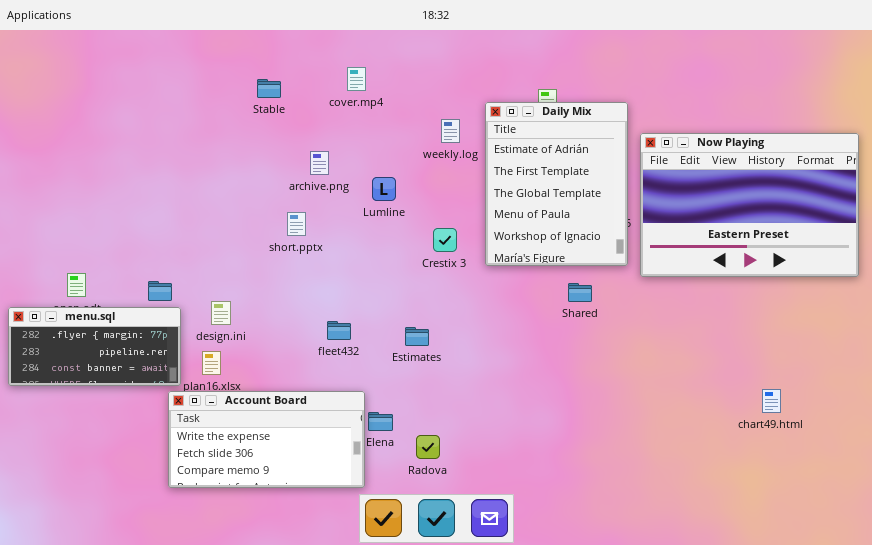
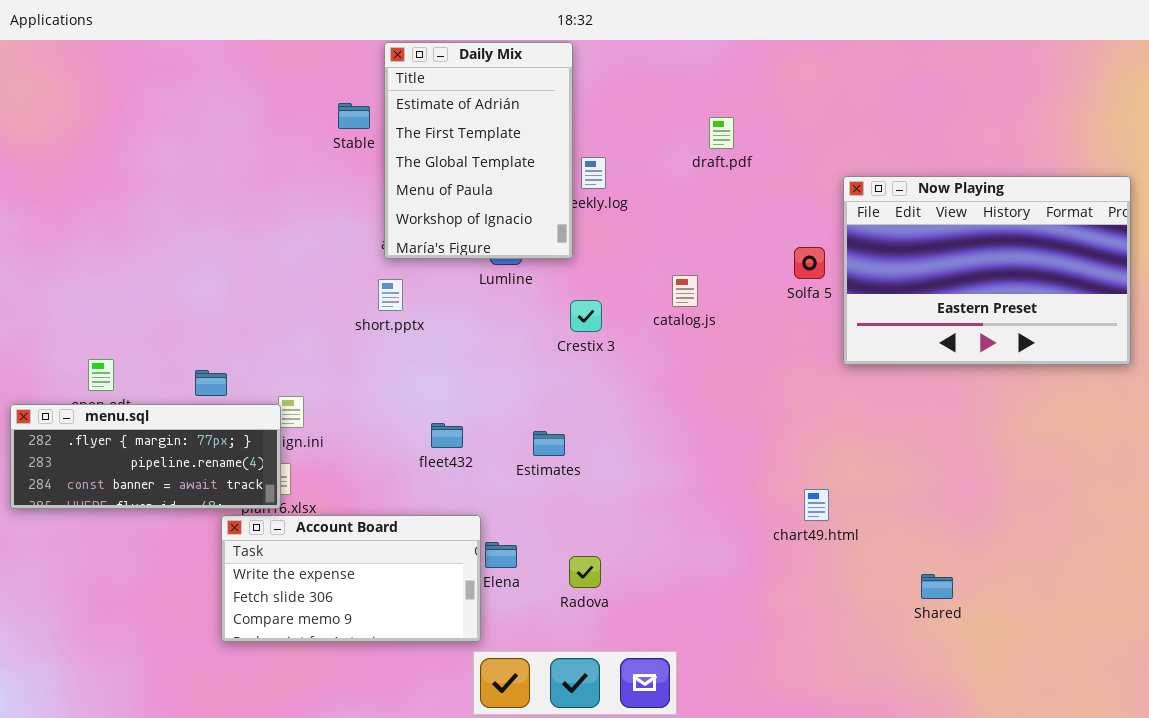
Daily Mix: [485,102,628,266] -> [384,42,573,259], moved
Shared: [568,283,592,302] -> [921,574,953,599], moved
menu.sql: [8,307,181,386] -> [10,404,281,509], resized
chart49.html: [762,389,781,413] -> [804,489,829,521], moved
Radova: [416,435,440,459] -> [569,556,601,588], moved

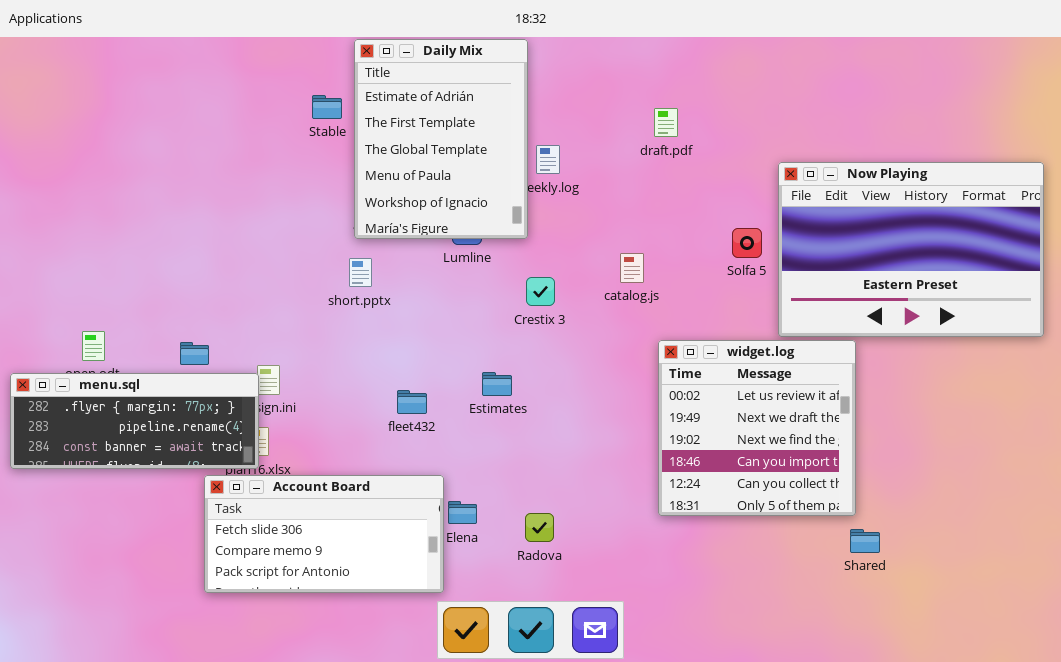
widget.log: none -> [658,340,856,516], opened
Estimates: [533,431,565,456] -> [482,372,512,396], moved
Account Board: [221,515,481,642] -> [204,475,444,593], scrolled down 1 row

